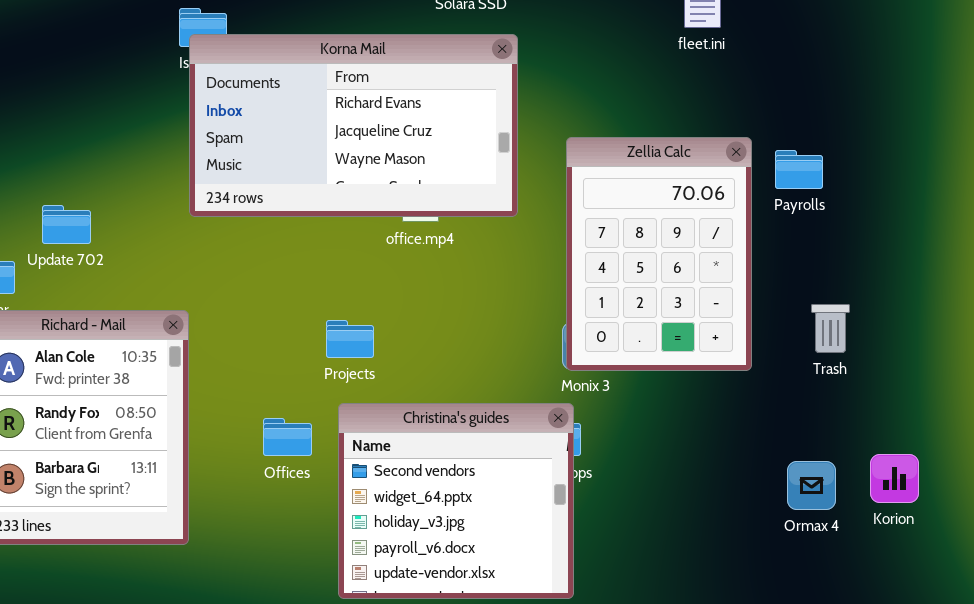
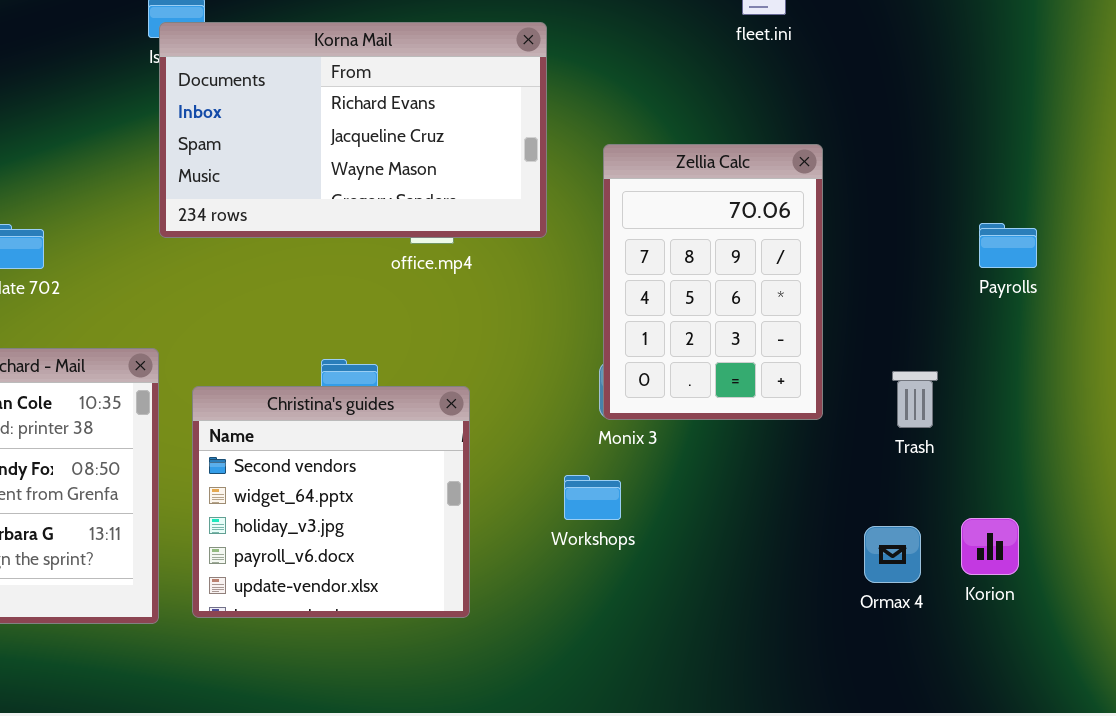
Payrolls: [775,150,823,189] -> [979,223,1037,268], moved
Trash: [811,304,850,353] -> [892,371,938,428], moved
Christina's guides: [338,403,574,599] -> [192,386,470,618], moved

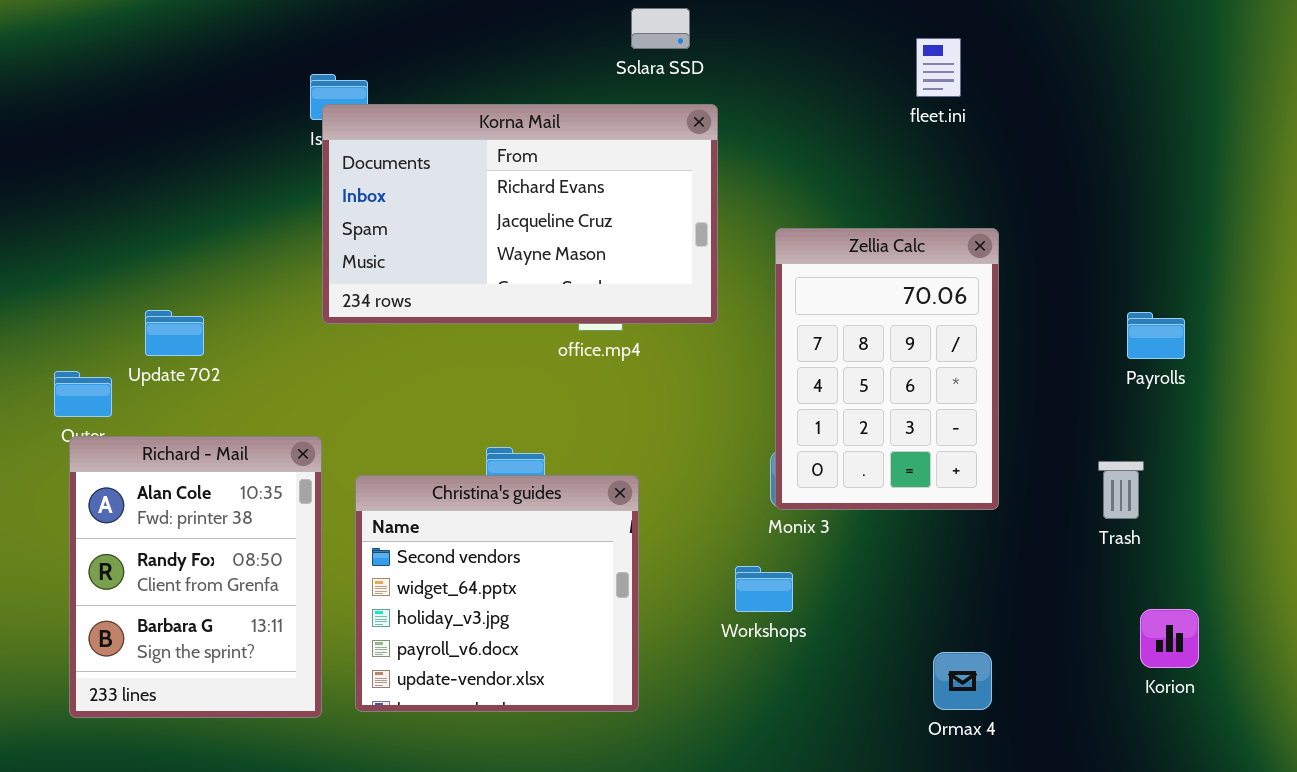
Payrolls: [979,223,1037,268] -> [1127,312,1185,359], moved
Trash: [892,371,938,428] -> [1098,461,1144,519], moved
Ormax 4: [864,526,921,583] -> [933,652,992,710], moved

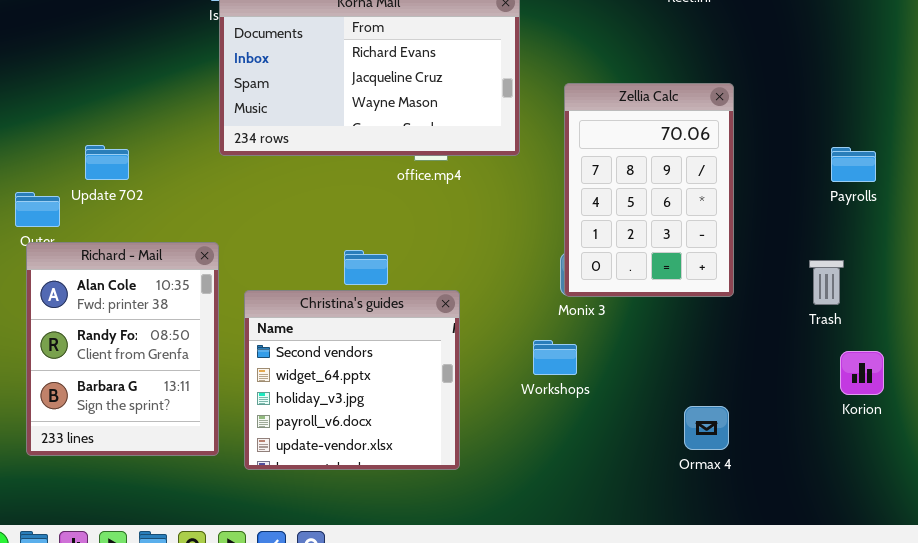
Christina's guides: [355,475,639,712] -> [244,290,460,470], moved
Korion: [1140,609,1199,668] -> [840,351,884,395], moved

